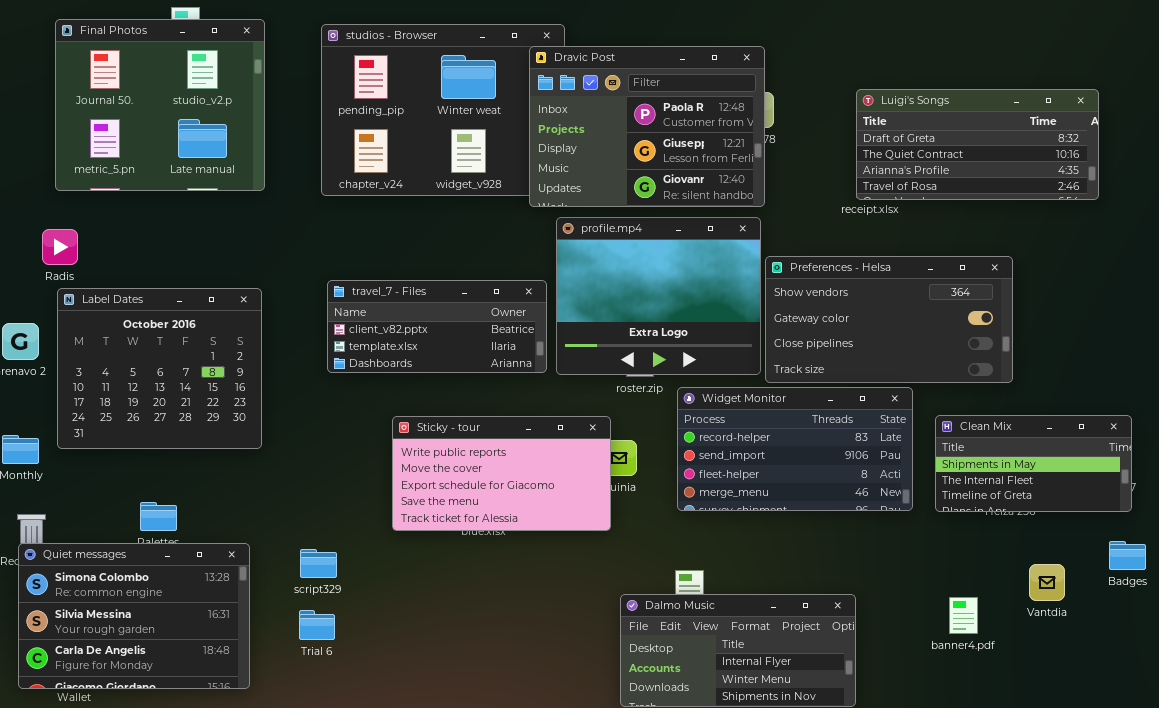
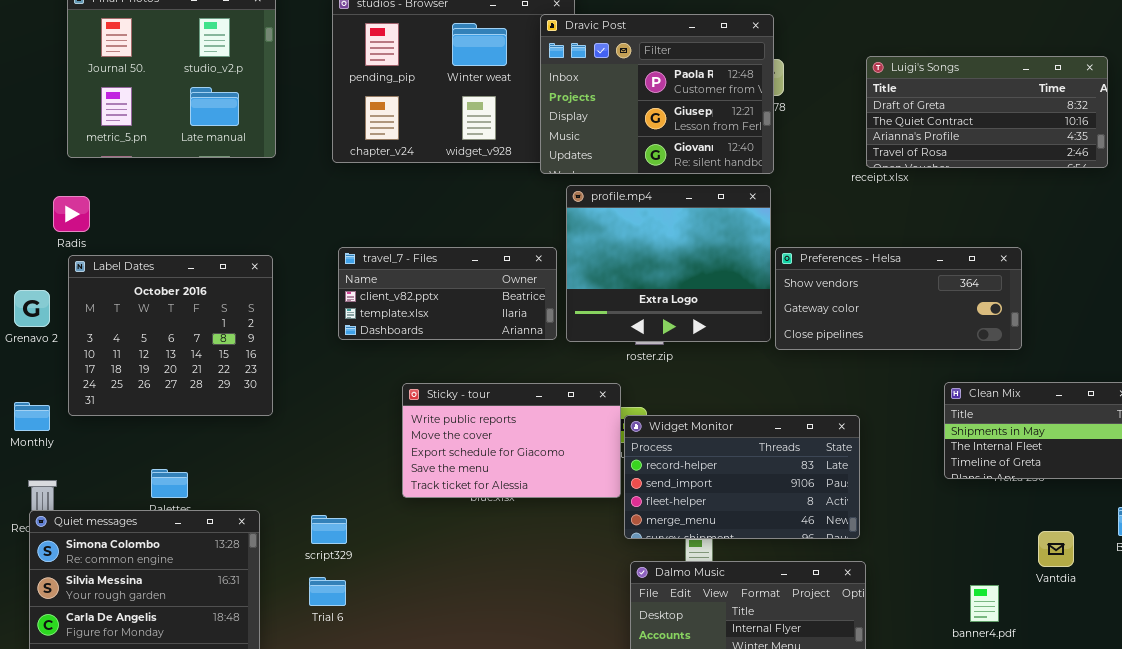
Preferences - Helsa: [765,256,1013,383] -> [775,247,1022,350], resized
Widget Monitor: [677,387,913,511] -> [624,415,860,539], moved
banner4.pdf: [949,597,978,634] -> [970,585,999,622], moved

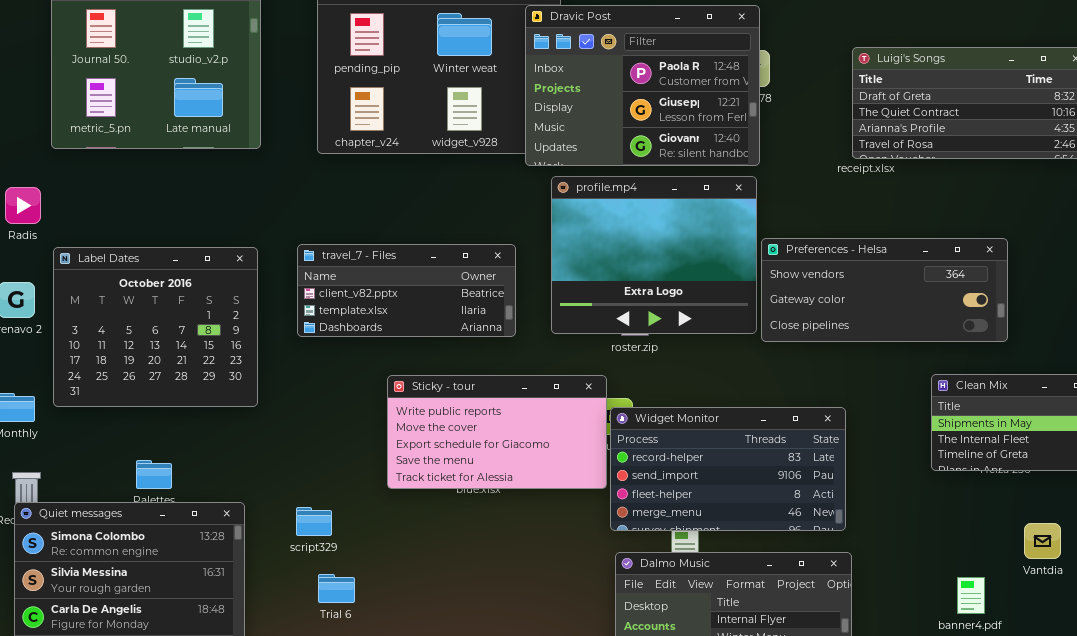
Radis: [53,196,90,232] -> [5,187,41,224], moved
travel_7 - Files: [338,247,557,340] -> [297,244,516,337], moved
Trial 6: [309,577,346,606] -> [318,574,355,603], moved

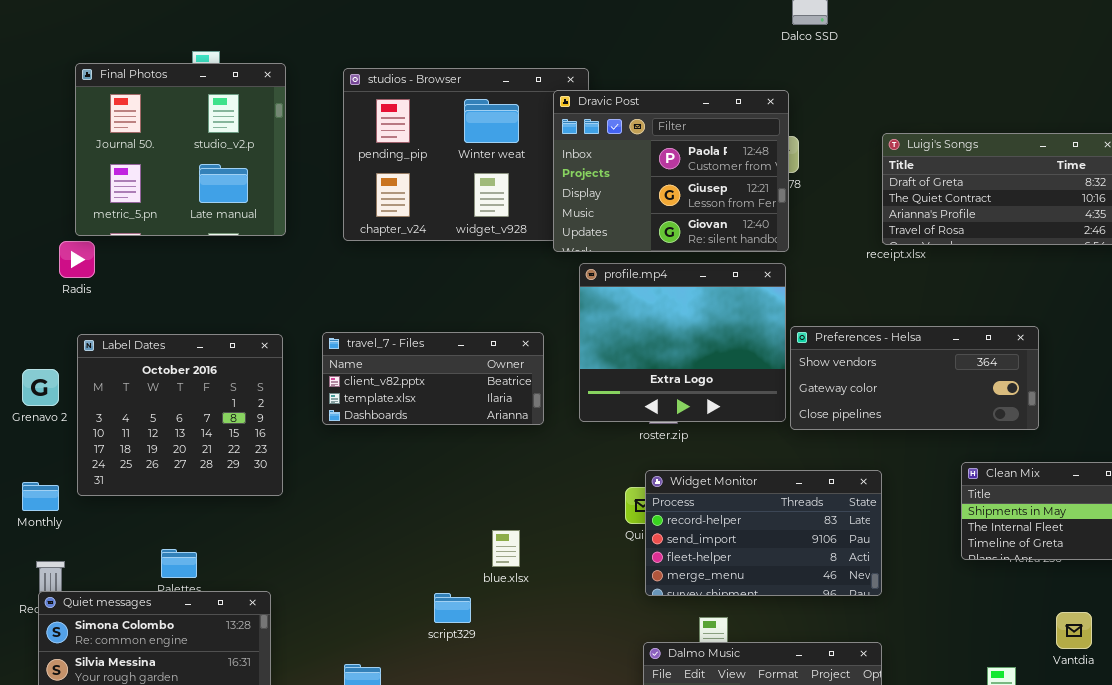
Radis: [5,187,41,224] -> [59,241,95,278], moved
Sticky - tour: [387,375,607,489] -> none, closed
Widget Monitor: [610,407,846,531] -> [645,470,882,596], moved
script329: [296,507,332,536] -> [434,593,471,623], moved

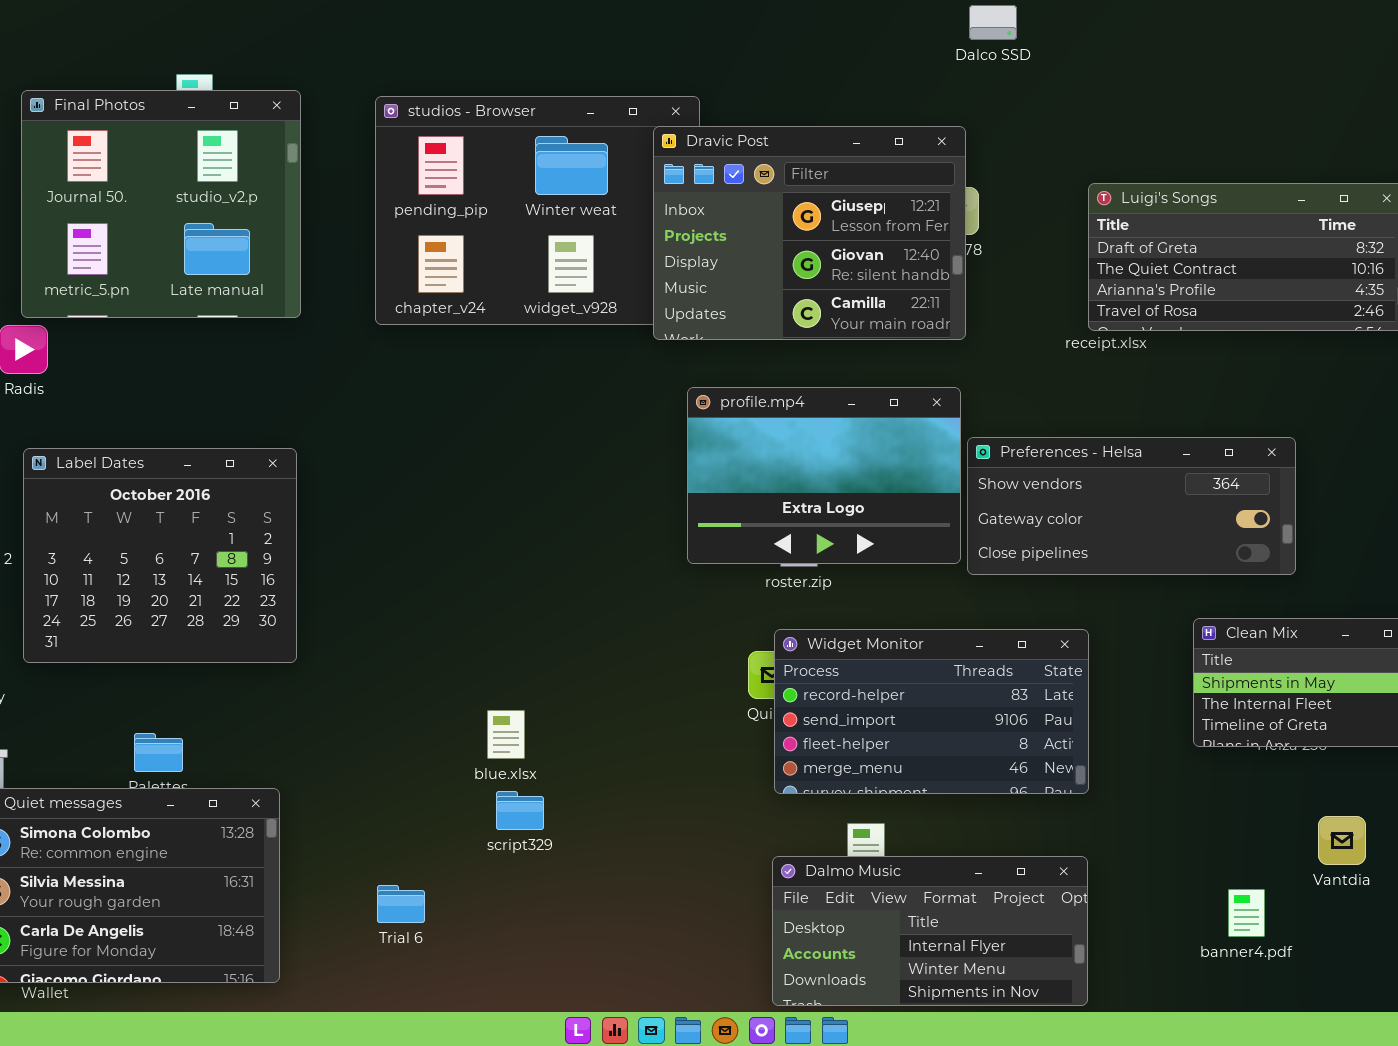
Dravic Post: [553,90,789,252] -> [653,126,966,340], scrolled down 1 row
profile.mp4: [579,263,786,422] -> [687,387,961,564], resized
travel_7 - Files: [322,332,544,425] -> none, closed
blue.xlsx: [492,530,520,567] -> [487,710,525,759], moved

